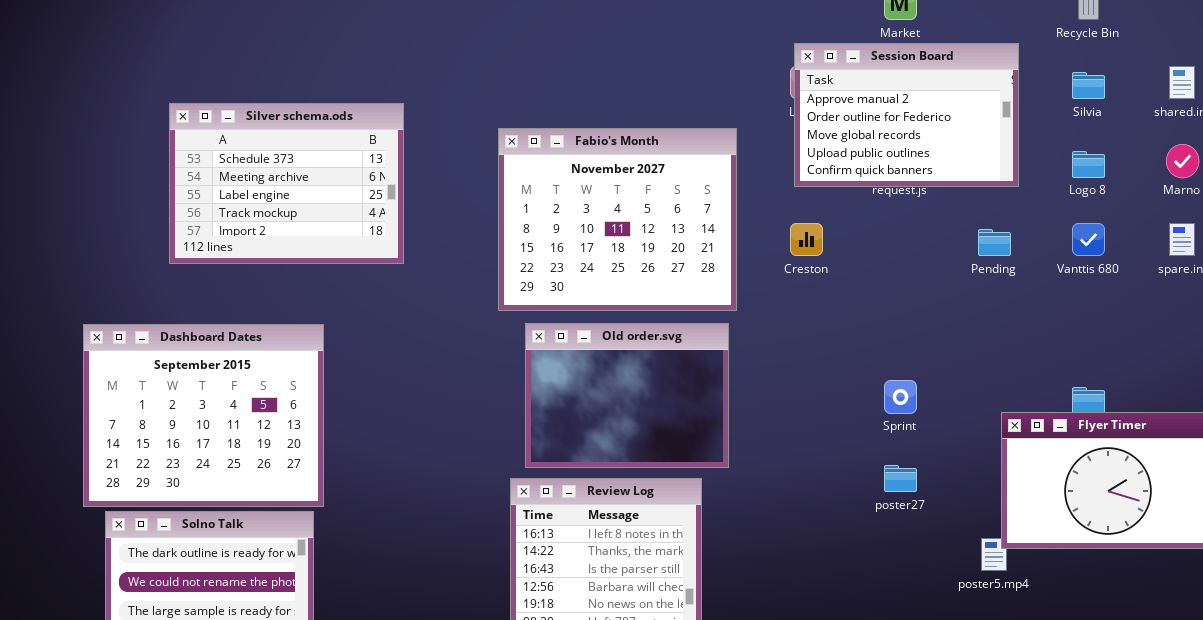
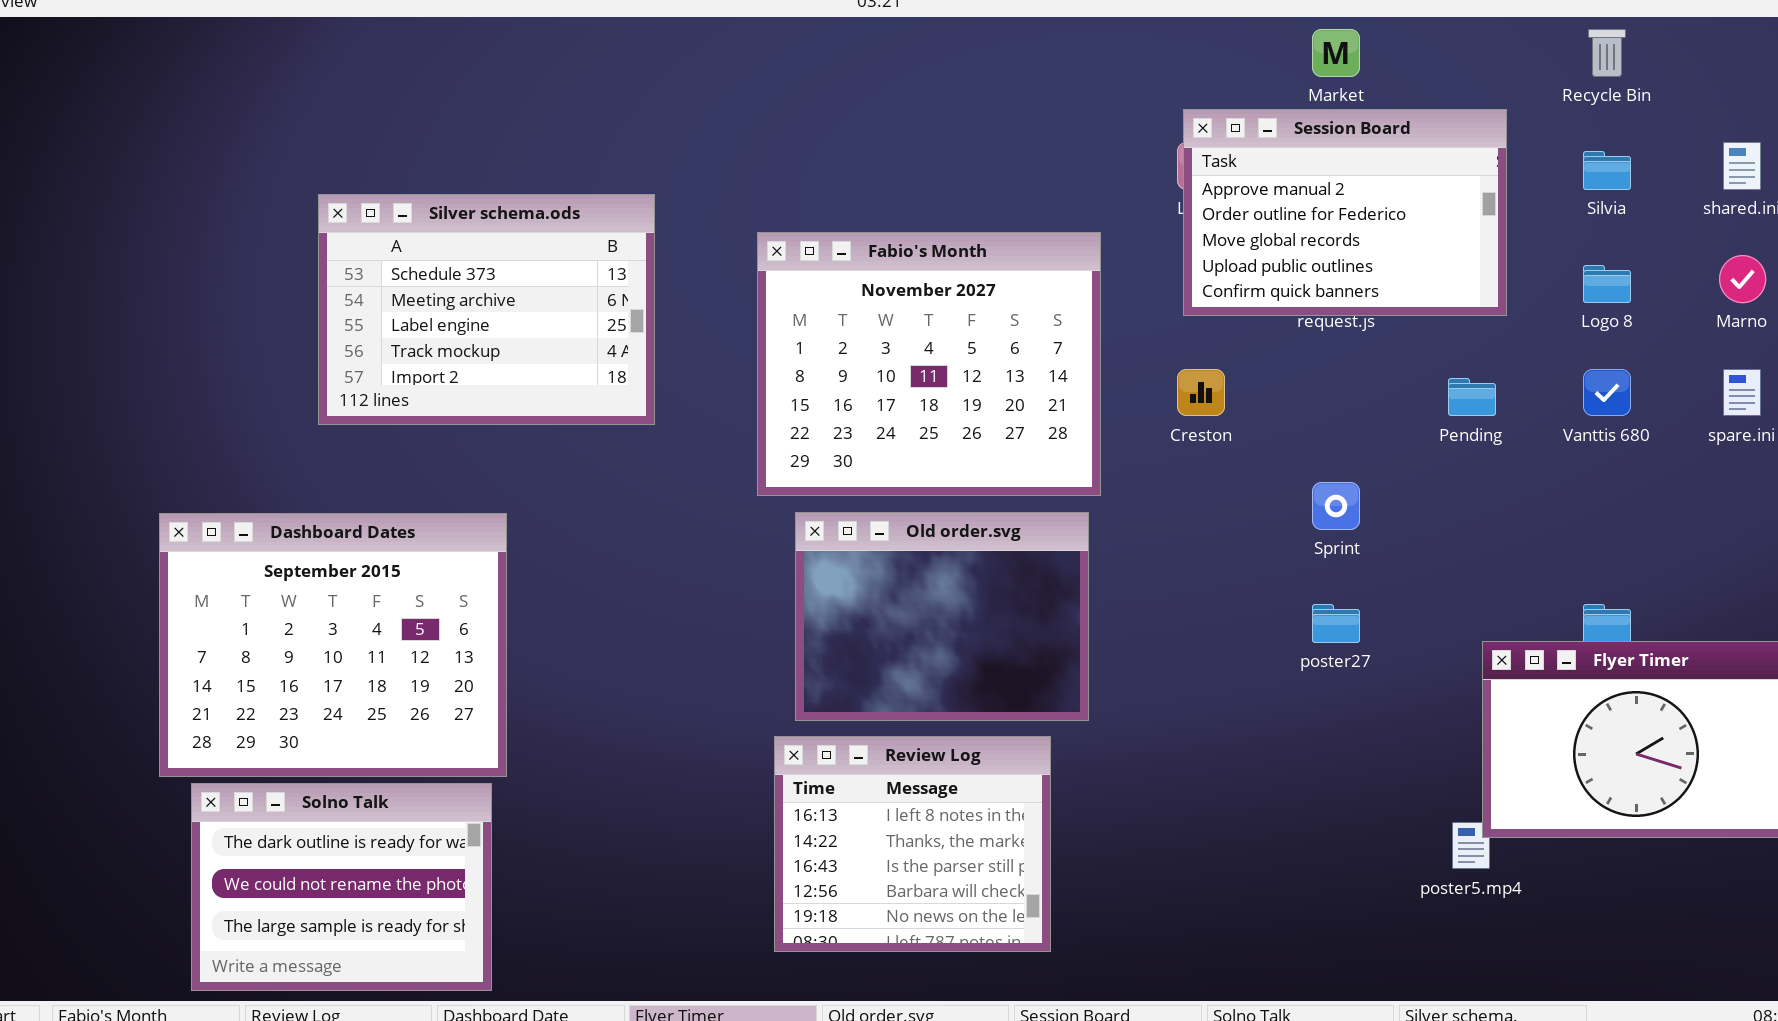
Silver schema.ods: [169,103,404,264] -> [318,194,655,425], moved
Sprint: [884,380,917,414] -> [1312,482,1360,530], moved
poster27: [884,465,917,492] -> [1312,604,1360,643], moved

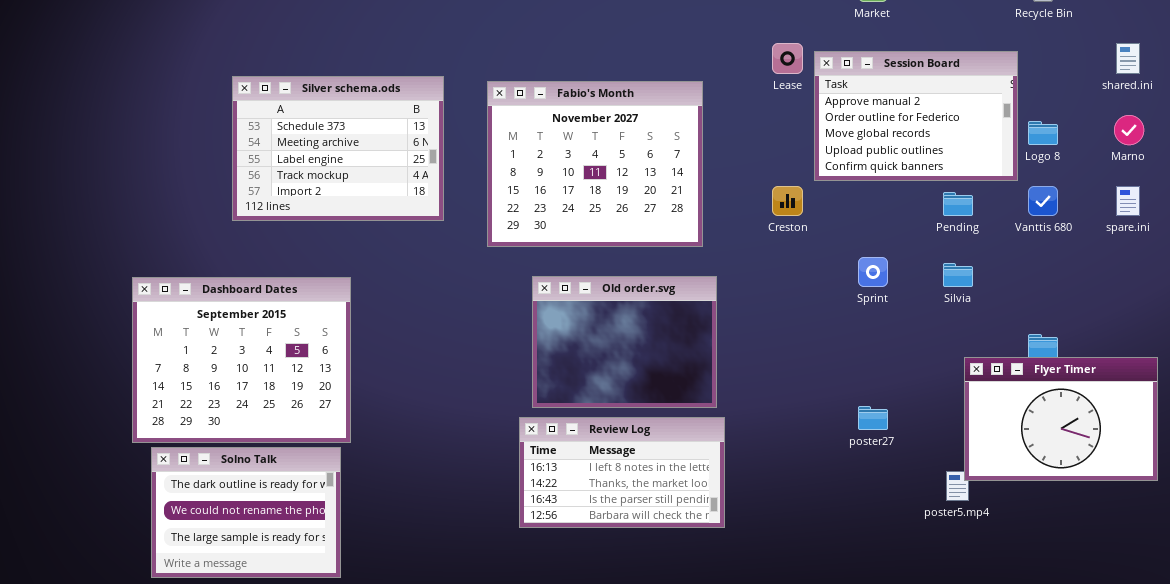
Session Board: [1183,109,1507,316] -> [814,51,1018,181], moved
Silvia: [1583,151,1631,190] -> [943,263,973,287], moved
Fabio's Month: [757,232,1101,496] -> [487,81,703,247], moved
poster27: [1312,604,1360,643] -> [858,406,888,430], moved
Review Log: [774,736,1051,952] -> [519,417,725,528], resized

